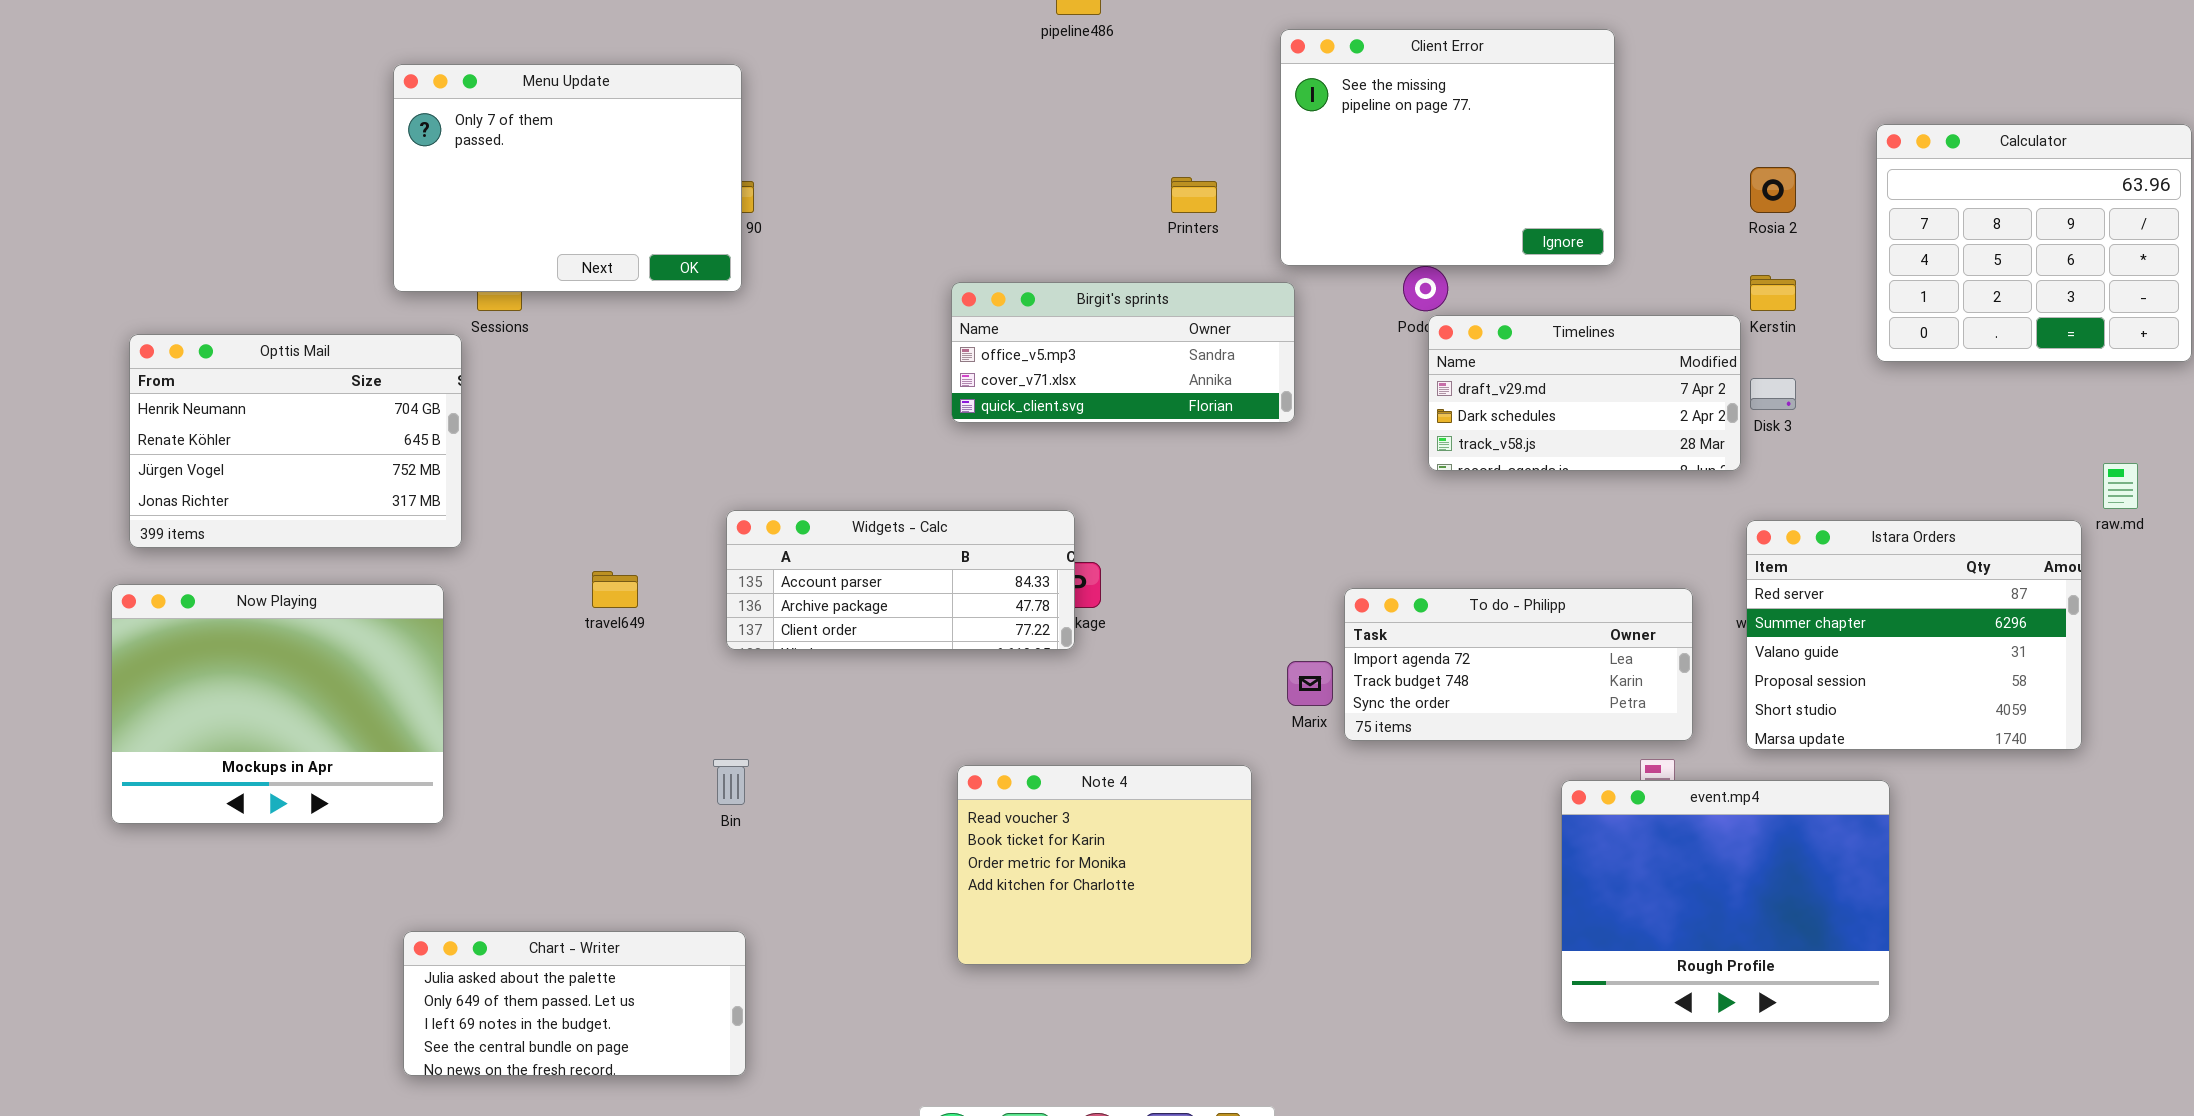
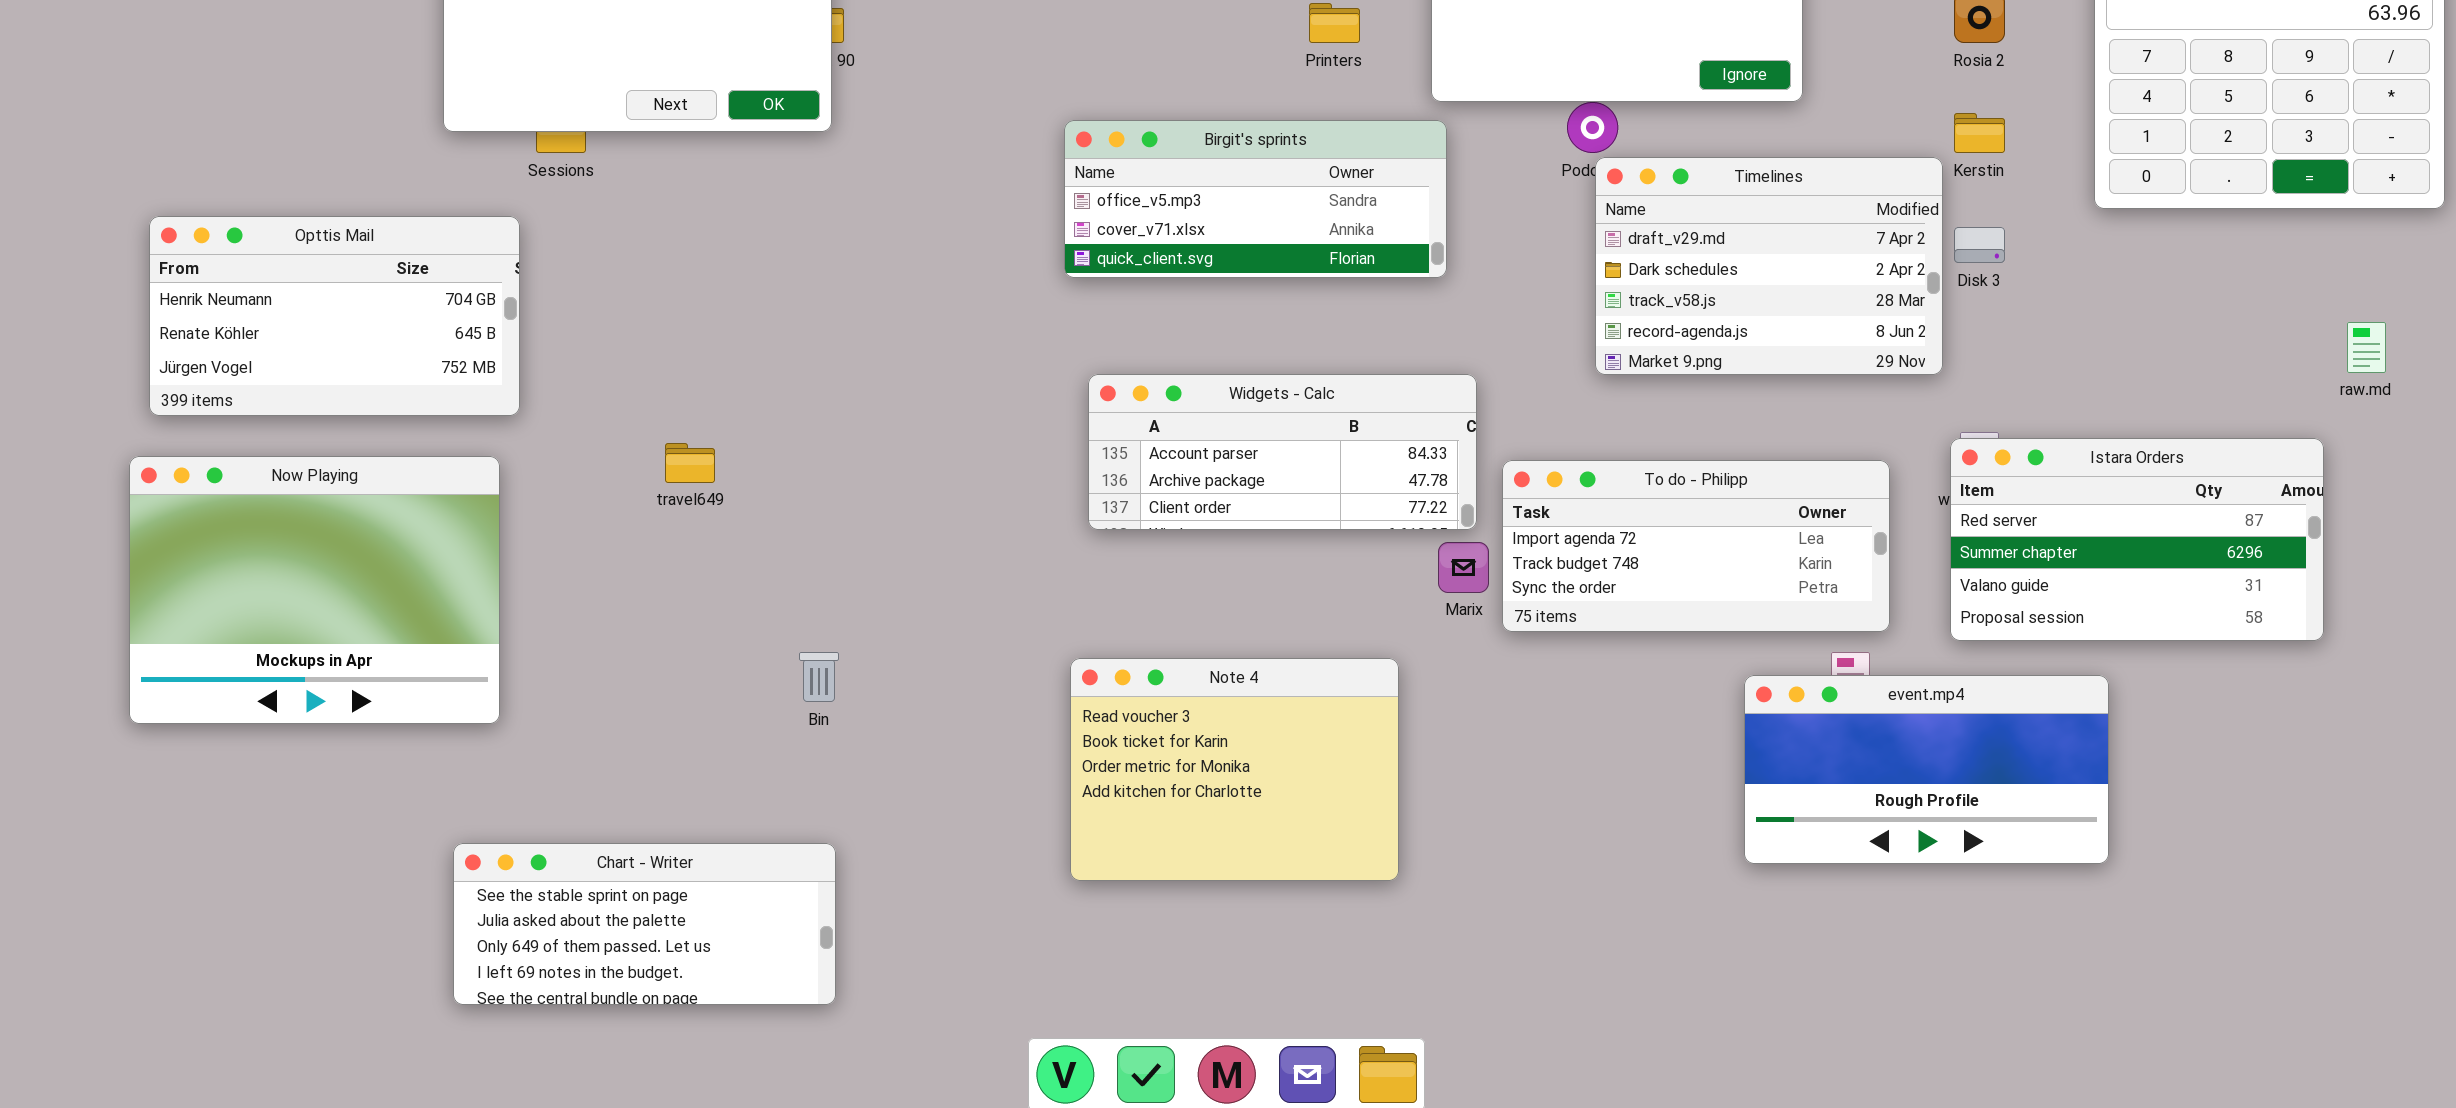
Timelines: [1428,315,1741,471] -> [1595,157,1943,375], resized
Opttis Mail: [129,334,462,548] -> [149,216,520,416], resized
Widgets - Calc: [726,510,1075,650] -> [1088,374,1477,530], moved
Istara Orders: [1746,520,2082,750] -> [1950,438,2324,641], resized
event.mp4: [1561,780,1890,1023] -> [1744,675,2109,864], resized
Chart - Writer: [403,931,746,1076] -> [453,843,836,1005], scrolled up 1 row

